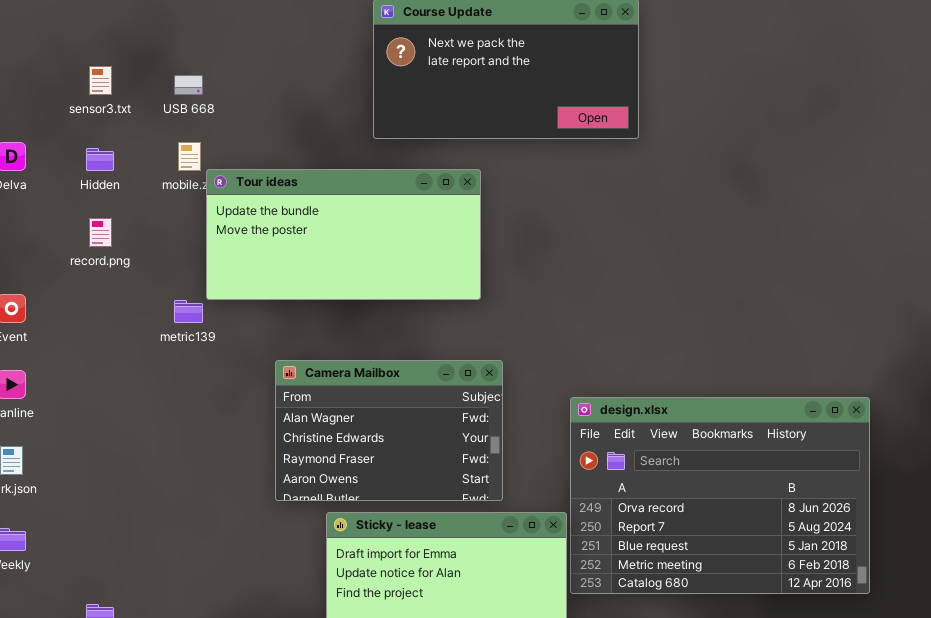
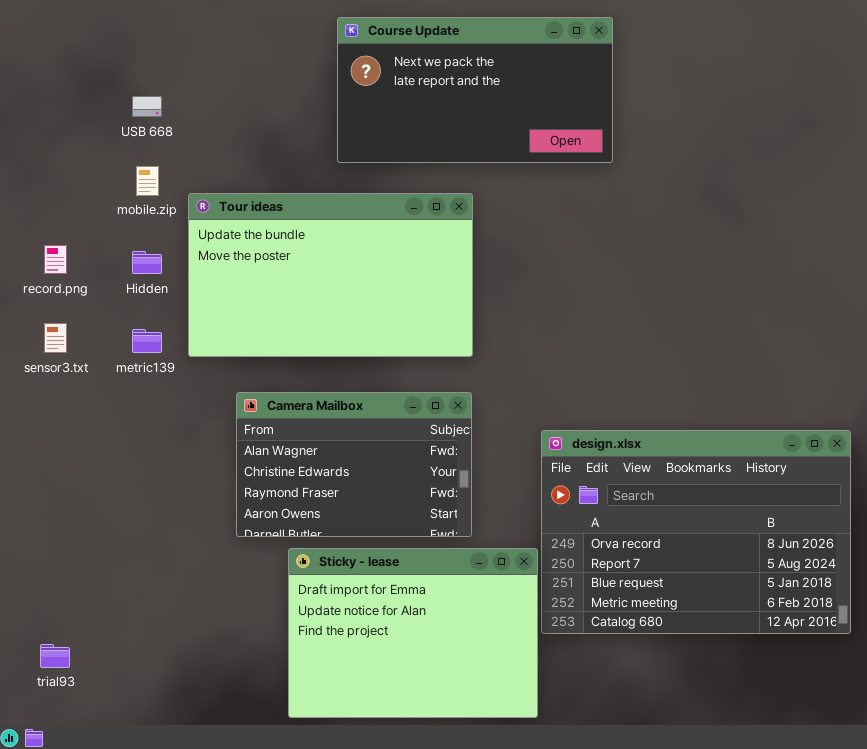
sensor3.txt: [89,66,112,95] -> [44,323,67,353], moved
Hidden: [86,148,114,171] -> [132,251,162,274], moved
Tour ideas: [206,169,481,300] -> [188,193,473,357], moved, resized

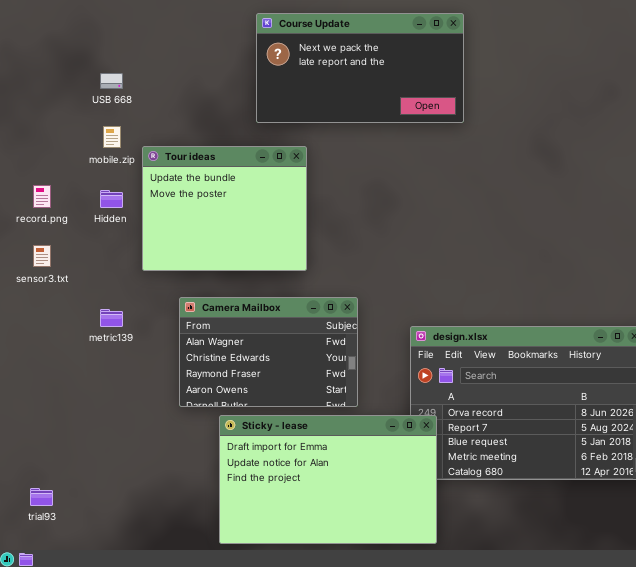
Tour ideas: [188,193,473,357] -> [142,146,307,271], resized
metric139: [132,329,162,353] -> [100,309,123,327], moved
Sticky - lease: [288,548,538,718] -> [219,415,437,544], resized

